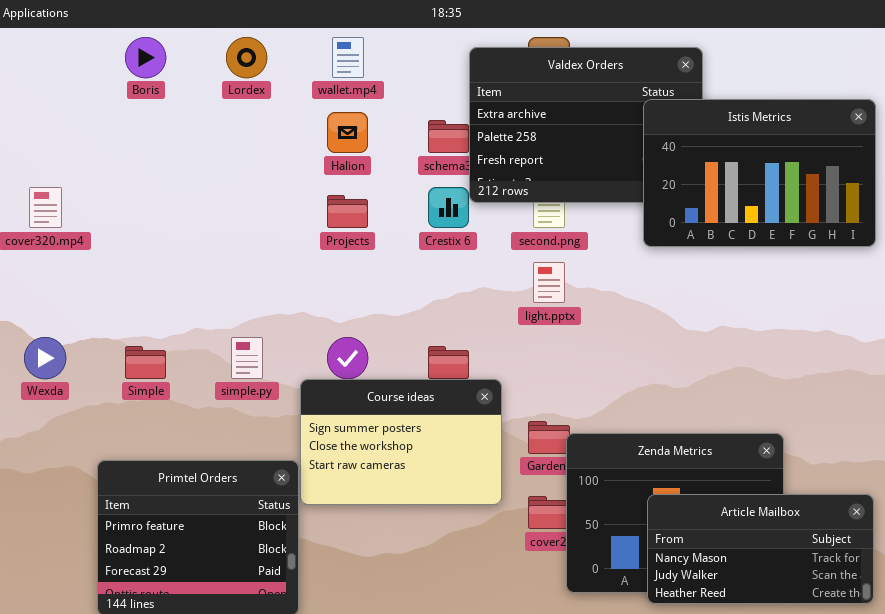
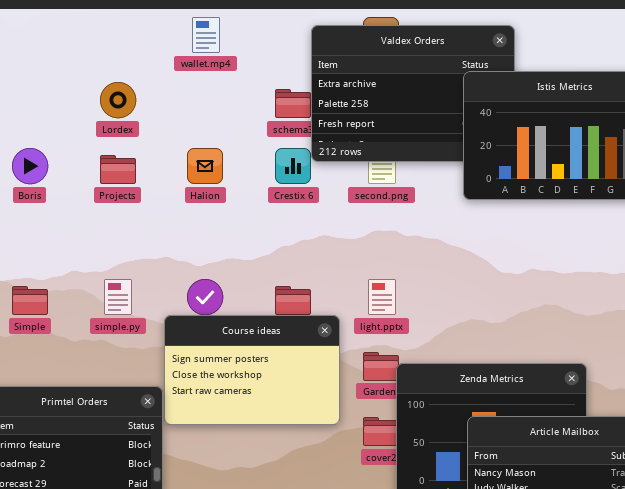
Boris: [125,37,166,78] -> [12,148,48,184], moved
Lordex: [226,37,267,78] -> [100,82,136,118], moved
Halion: [327,112,368,153] -> [187,148,223,184], moved
Projects: [327,195,368,228] -> [100,155,136,184], moved
light.pptx: [533,262,565,303] -> [368,279,396,315], moved

